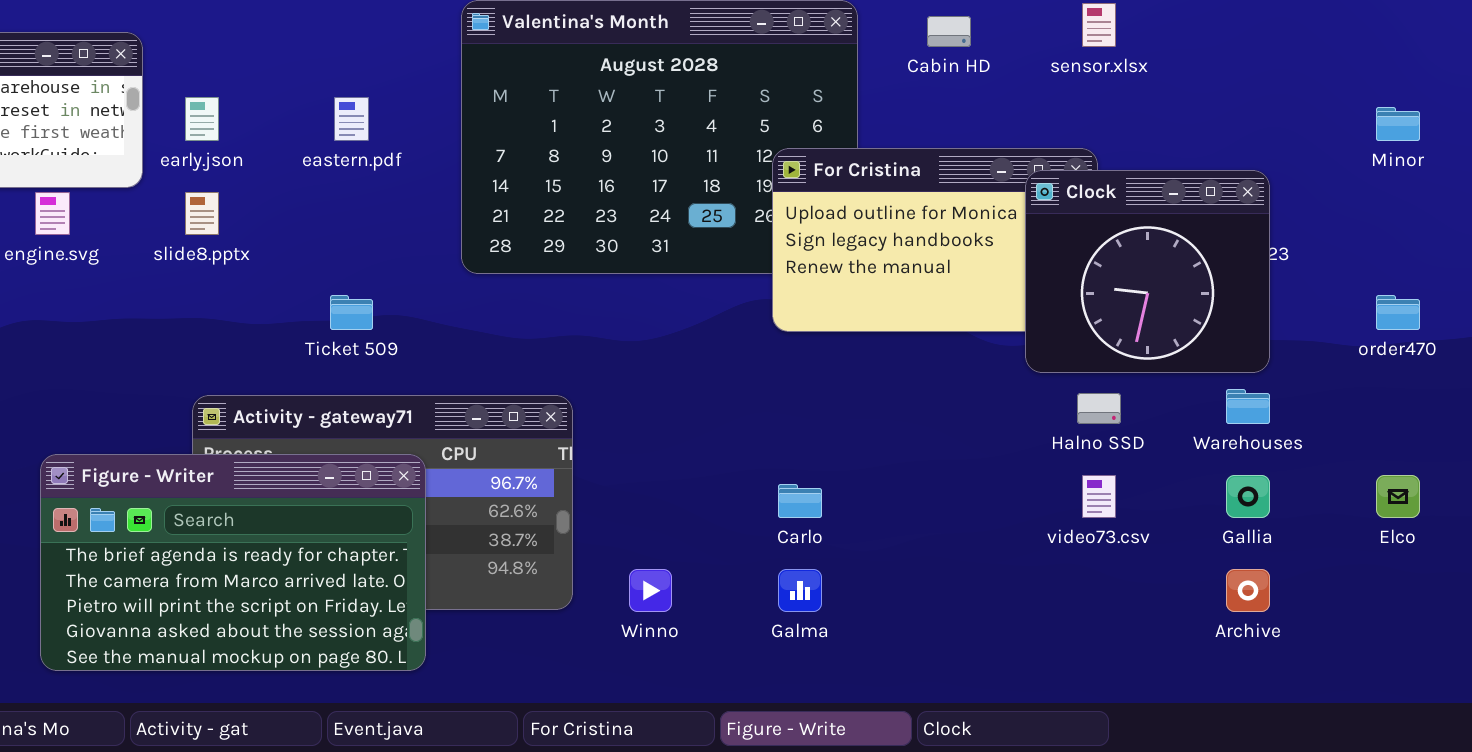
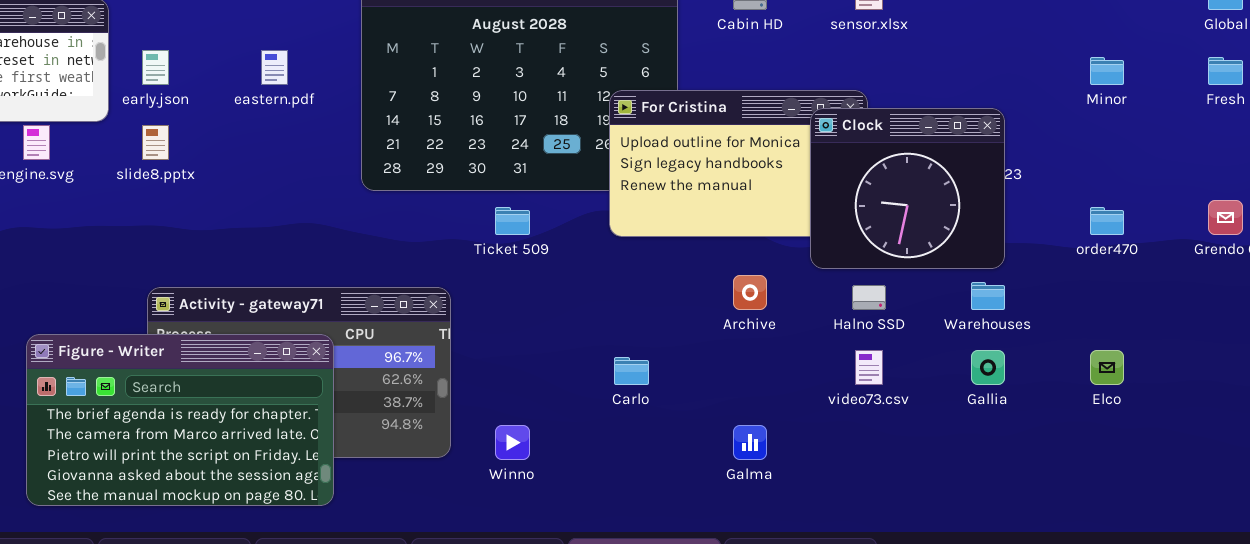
Ticket 509: [330,295,373,330] -> [495,207,530,235], moved
Galma: [778,569,822,612] -> [733,425,767,460], moved
Archive: [1226,569,1270,612] -> [733,275,767,310], moved

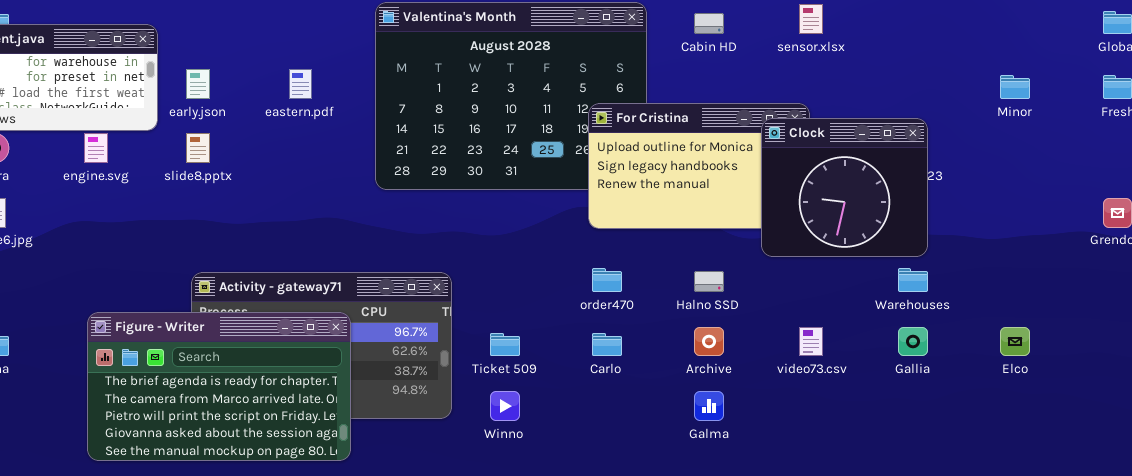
Ticket 509: [495,207,530,235] -> [490,333,520,356], moved
order470: [1090,207,1124,235] -> [592,268,622,292], moved
Archive: [733,275,767,310] -> [694,327,724,356], moved
Halno SSD: [852,285,886,310] -> [694,271,724,292], moved

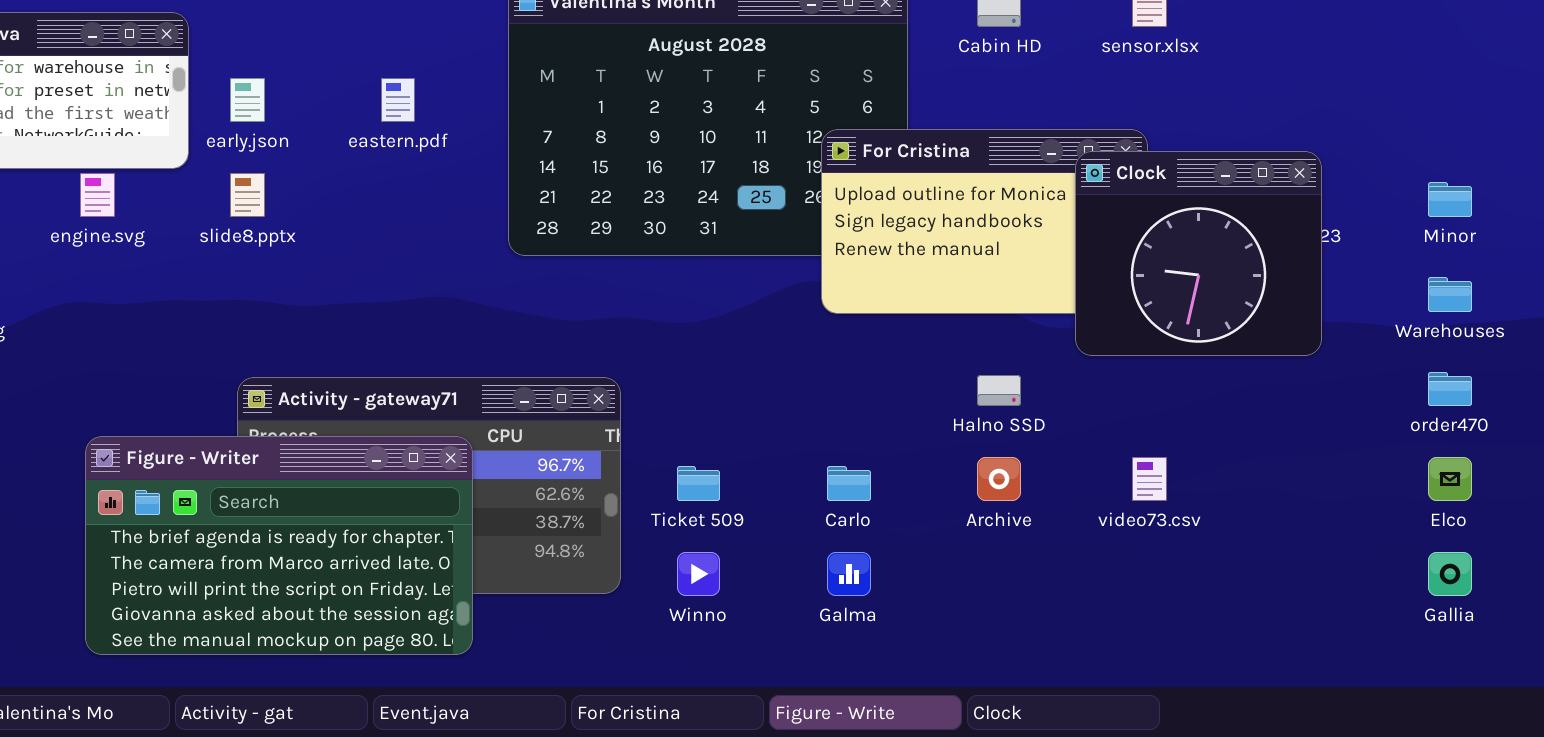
Minor: [1000,75,1030,99] -> [1428,182,1472,217], moved
order470: [592,268,622,292] -> [1428,372,1472,406], moved
Warehouses: [898,268,928,292] -> [1428,277,1472,312], moved
Gallia: [898,327,928,356] -> [1428,552,1472,596], moved
Galma: [694,391,724,421] -> [827,552,871,596], moved

